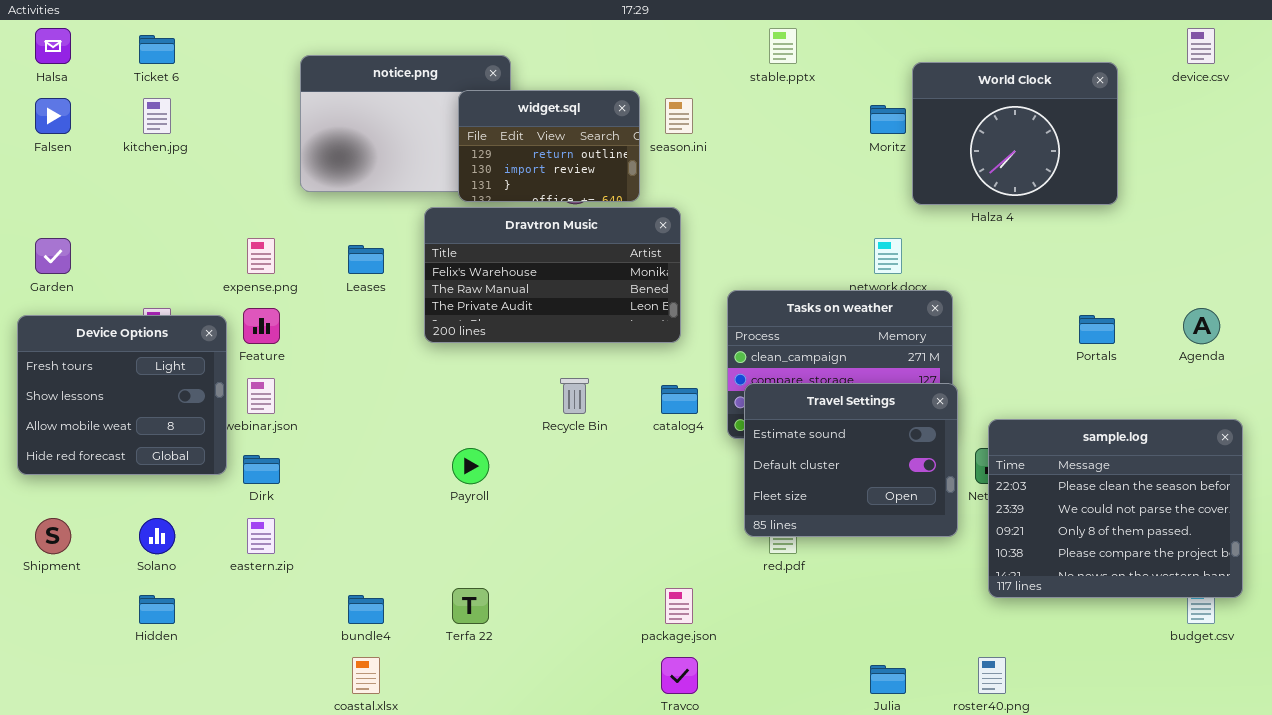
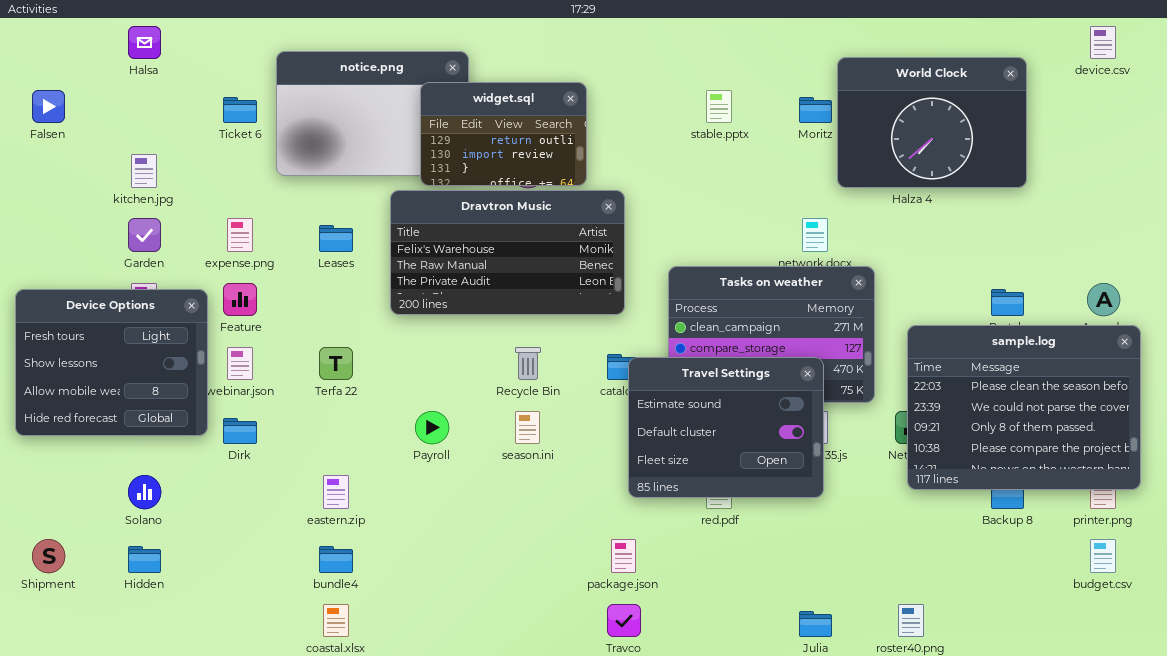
Halsa: [35,28,71,64] -> [128,26,161,59], moved
stable.pptx: [769,28,797,64] -> [706,90,732,123], moved
Ticket 6: [139,35,175,64] -> [223,97,257,123], moved
kitchen.jpg: [143,98,171,134] -> [131,154,157,188], moved
season.ini: [665,98,693,134] -> [515,411,540,444], moved
Garden: [35,238,71,274] -> [128,218,161,252], moved
Travel Settings: [744,383,958,537] -> [628,357,824,498], moved
sample.log: [988,419,1243,598] -> [907,325,1141,490], moved
Shipment: [35,518,71,554] -> [32,539,65,573], moved
eastern.zip: [247,518,275,554] -> [323,475,349,509], moved
Terfa 22: [452,588,489,624] -> [319,347,353,380], moved

